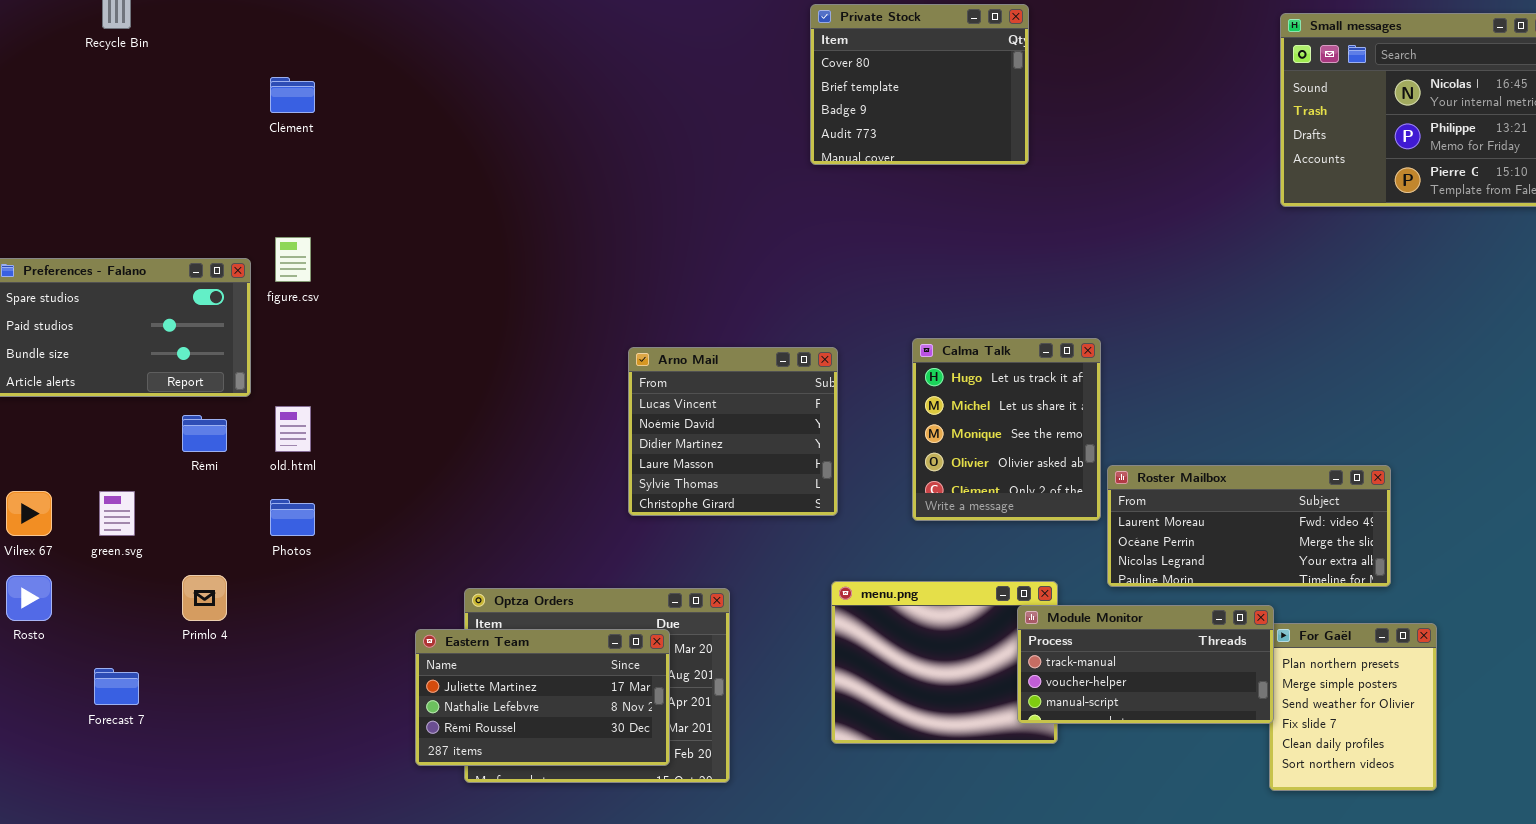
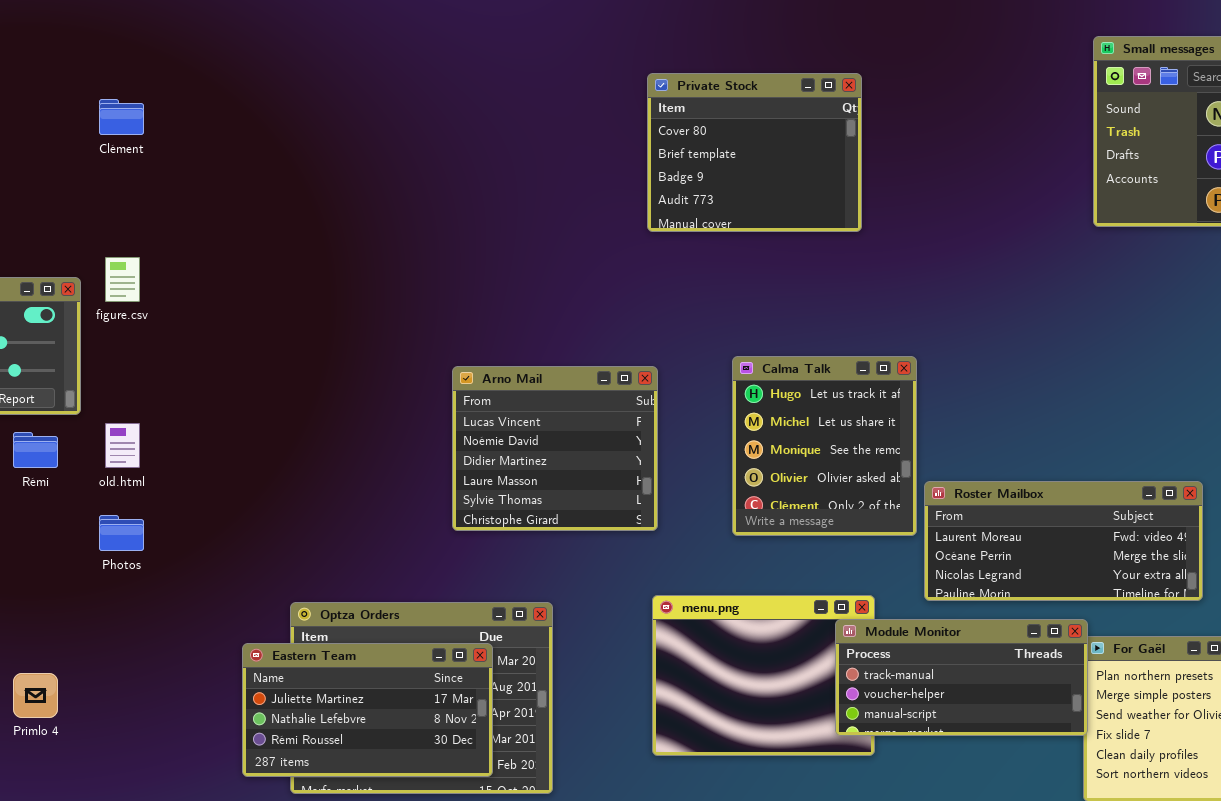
Private Stock: [810,4,1029,165] -> [647,73,862,232], moved
Primlo 4: [182,575,227,621] -> [13,673,58,718], moved

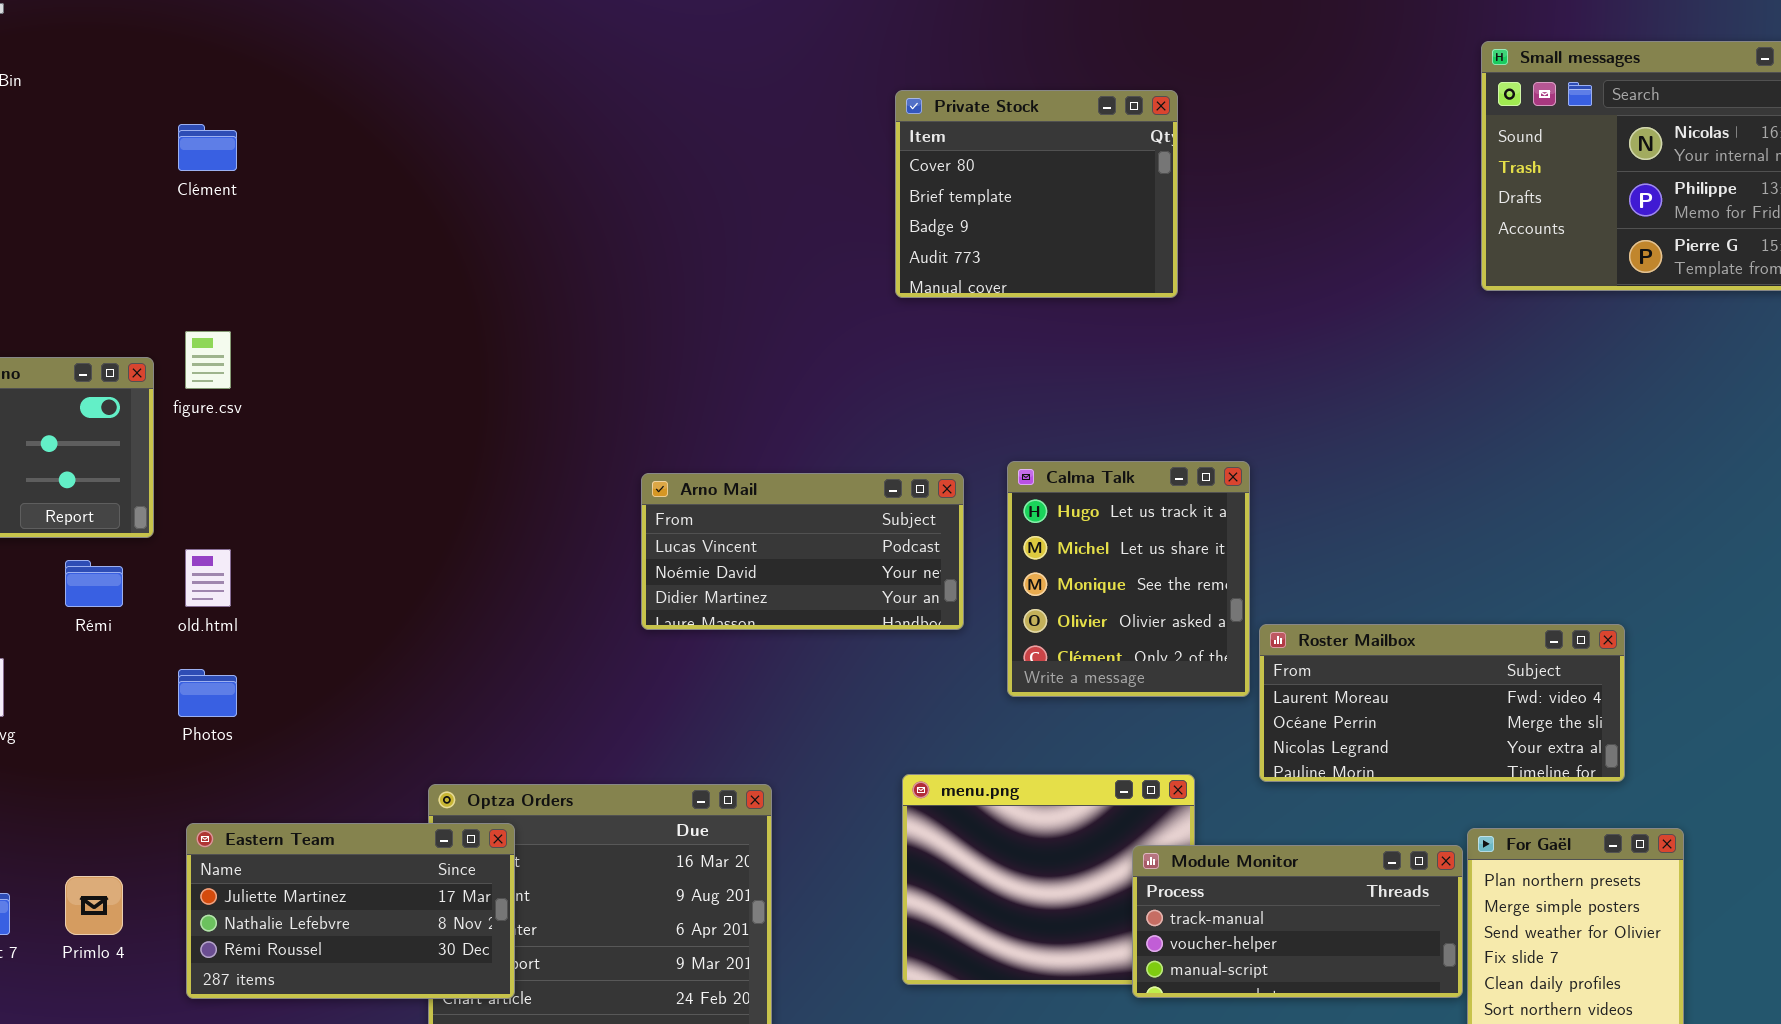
Arno Mail: [452,366,658,531] -> [641,473,964,630], resized
Module Monitor: [835,619,1088,736] -> [1132,845,1463,998], moved
Eastern Team: [242,643,493,777] -> [186,823,515,999], moved

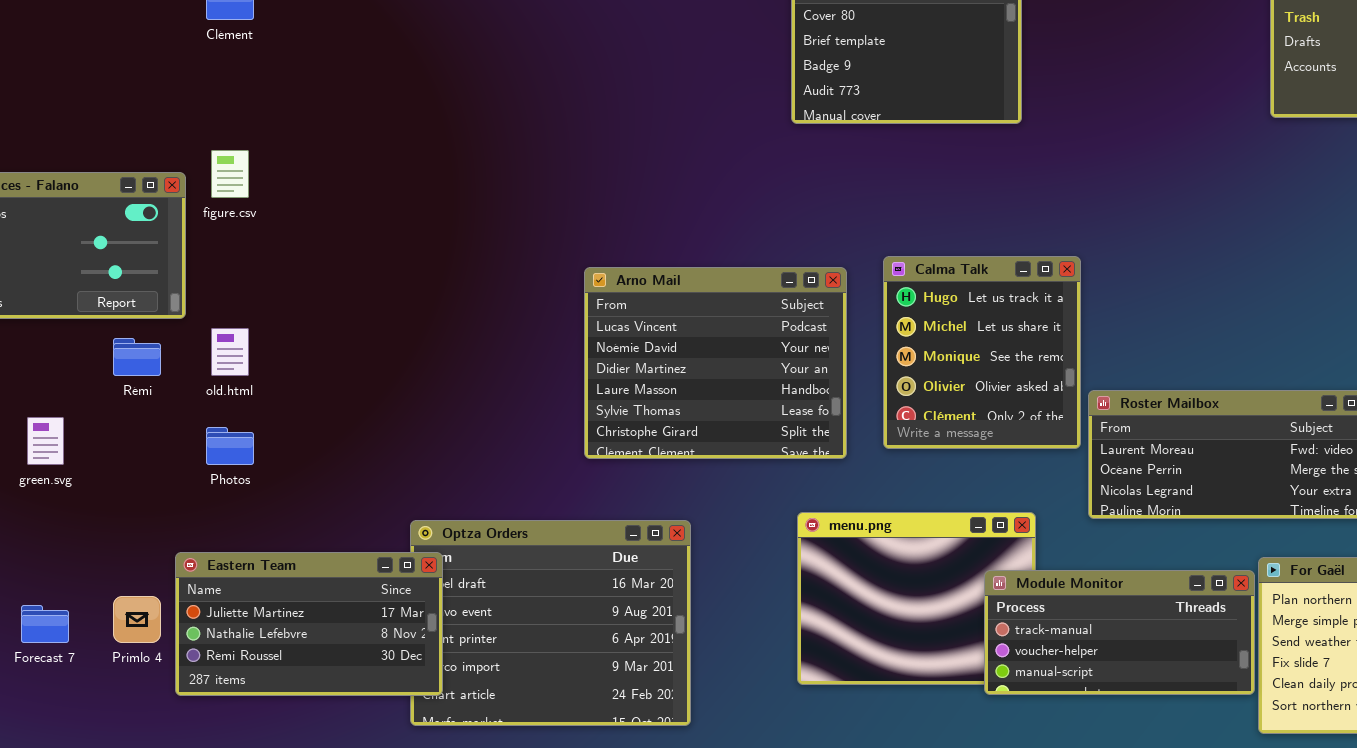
Arno Mail: [641,473,964,630] -> [584,267,847,459], resized
Eastern Team: [186,823,515,999] -> [175,552,443,696], moved

